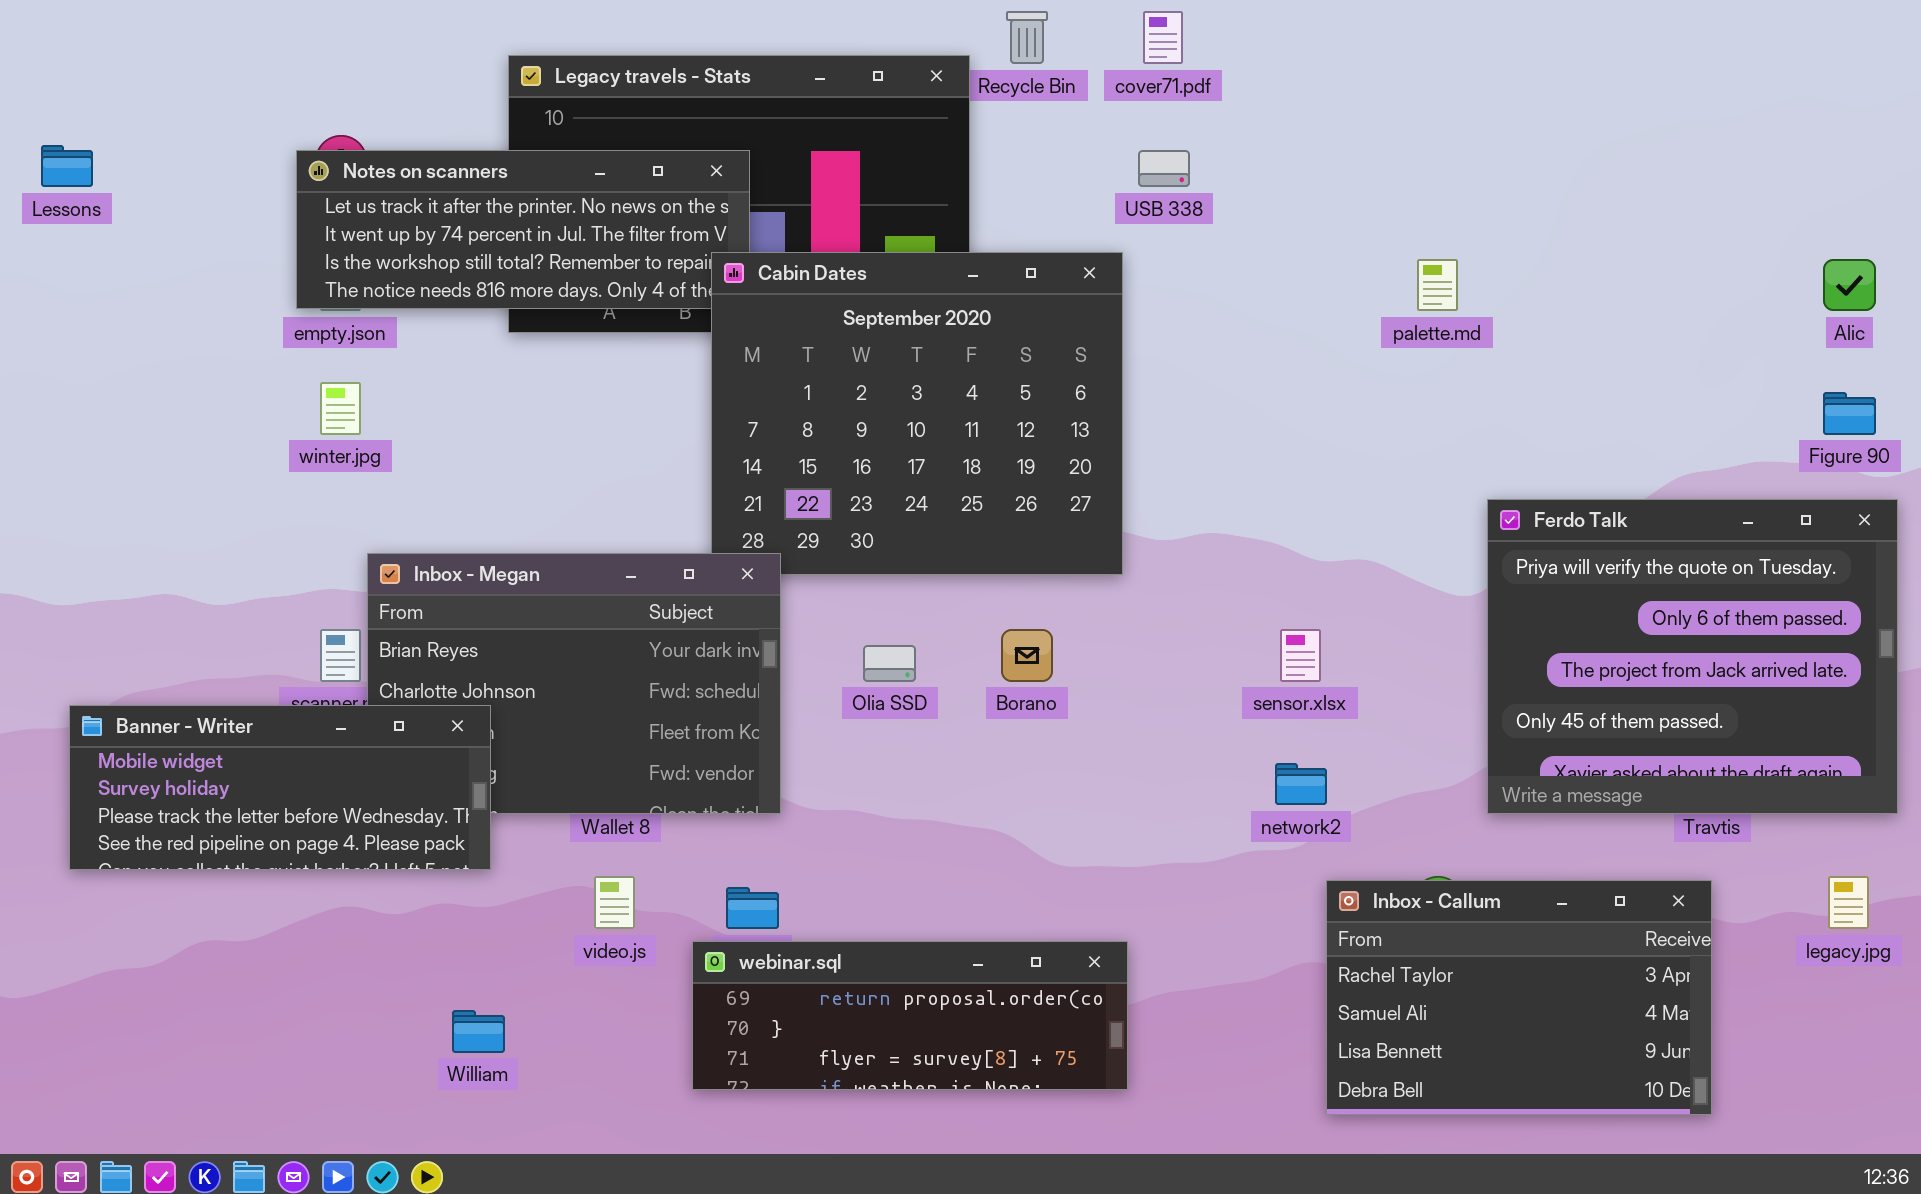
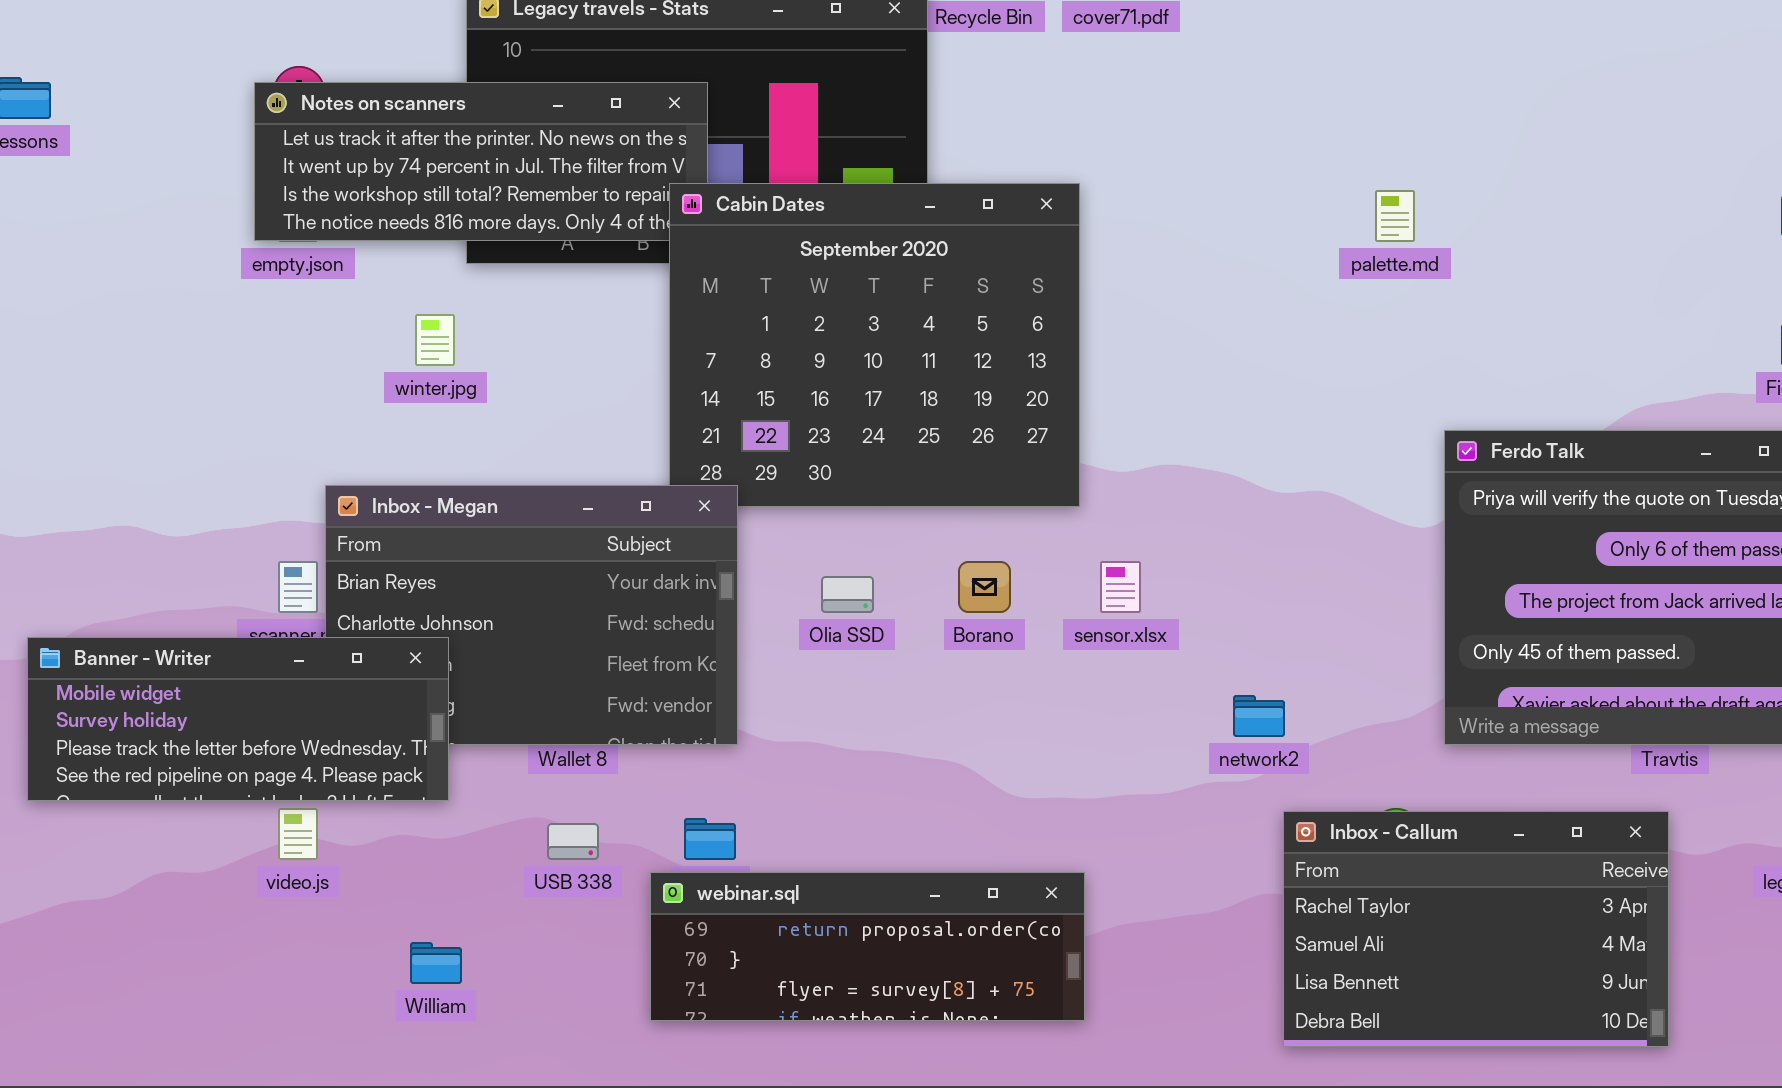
USB 338: [1138,150,1190,187] -> [547,823,599,860], moved
winter.jpg: [320,382,361,435] -> [415,314,455,366], moved
sensor.xlsx: [1280,629,1321,682] -> [1100,561,1141,613], moved
video.js: [594,876,635,929] -> [278,808,318,860], moved

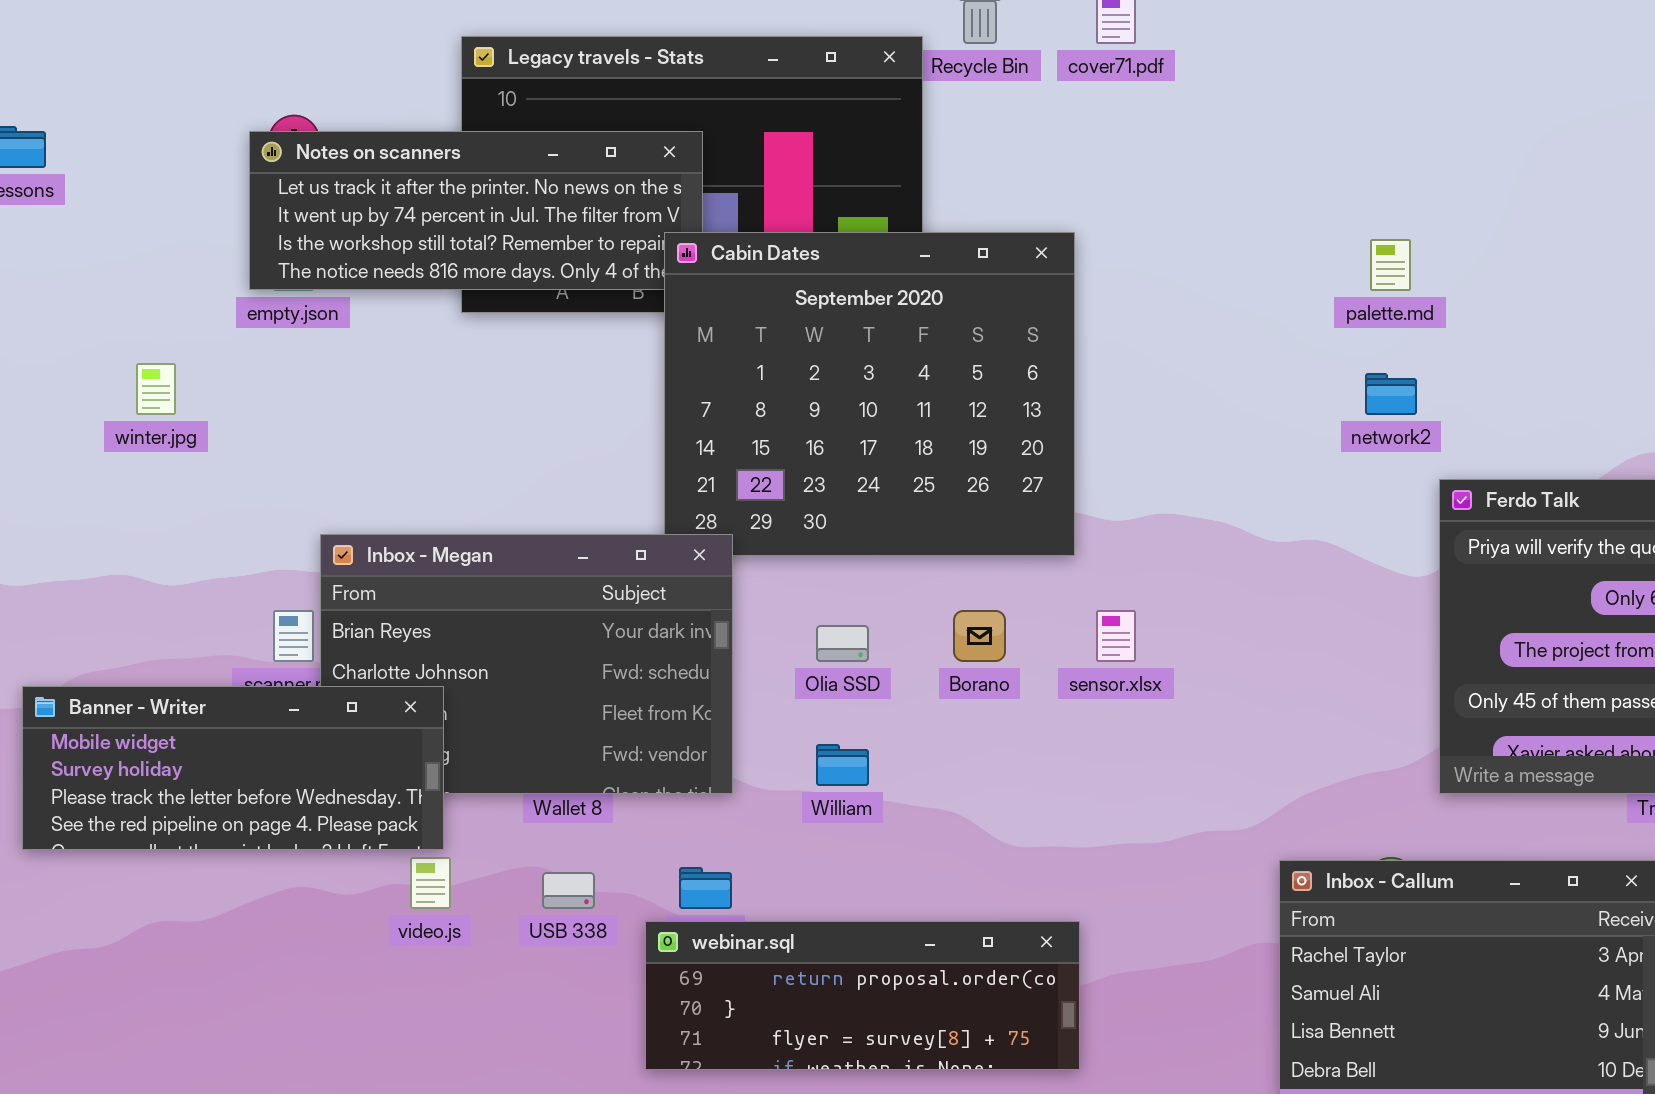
winter.jpg: [415,314,455,366] -> [136,363,176,415], moved
network2: [1233,695,1285,737] -> [1365,373,1417,415], moved
video.js: [278,808,318,860] -> [410,857,451,909], moved
William: [410,942,462,984] -> [816,744,869,786], moved

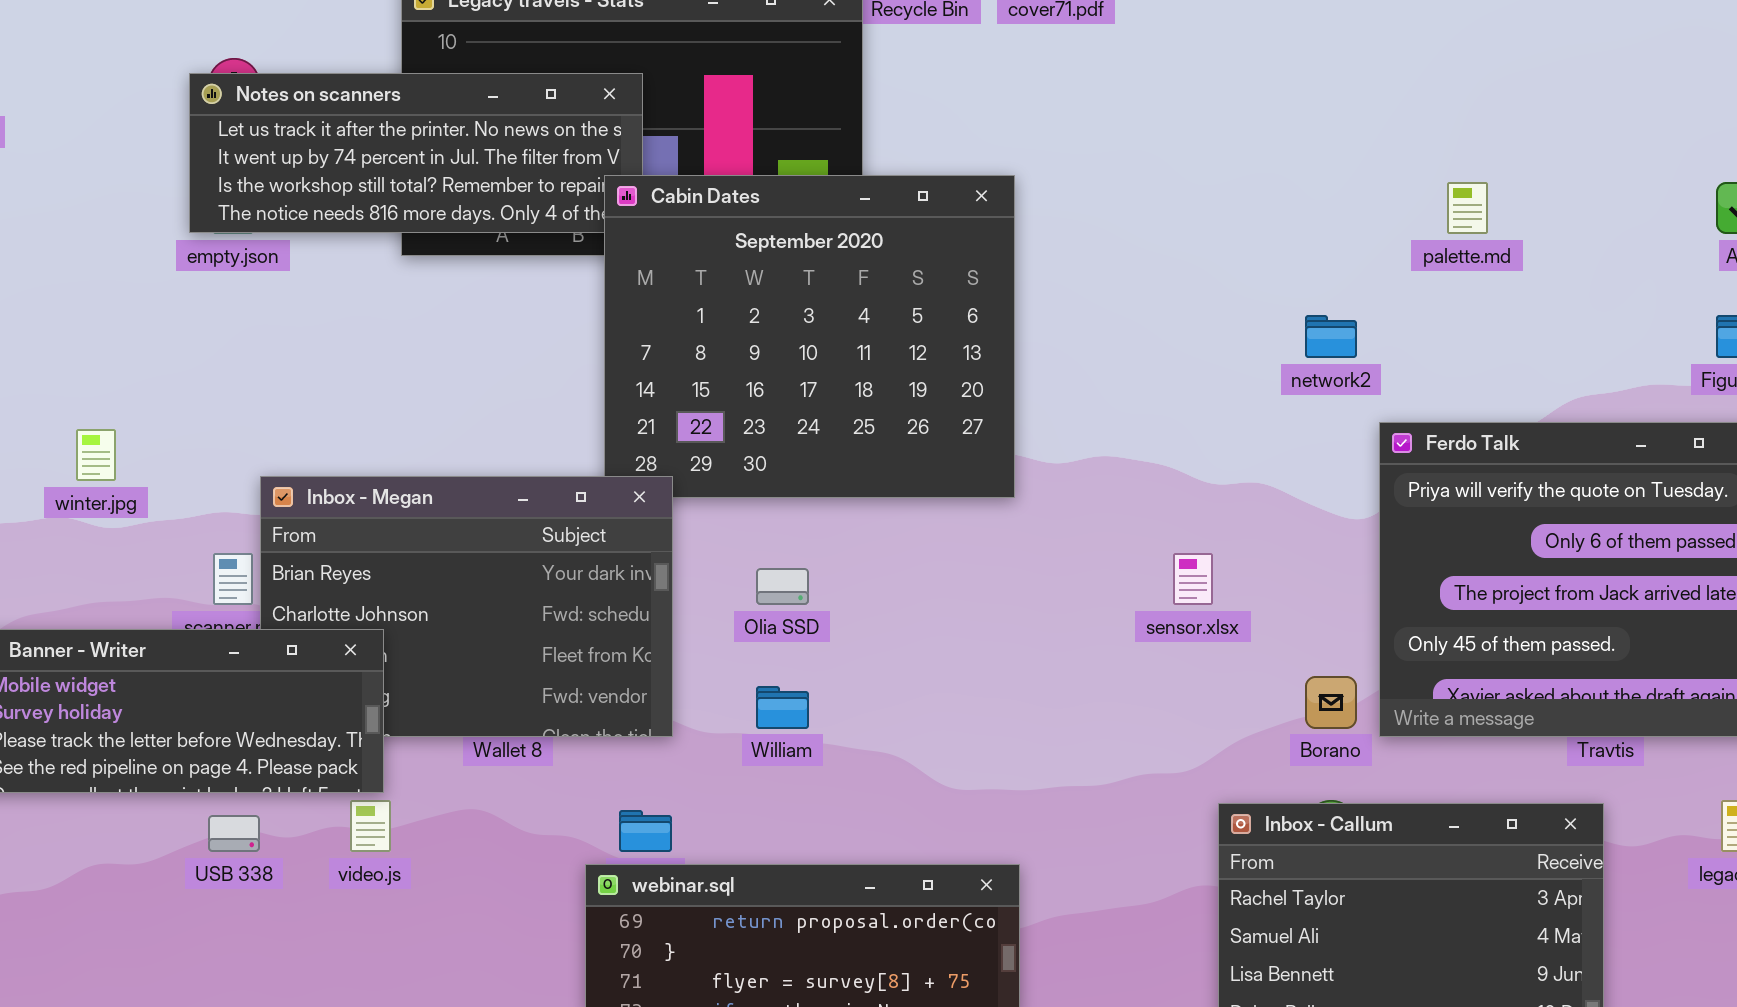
palette.md: [1370,239,1411,291] -> [1447,182,1488,234], moved
winter.jpg: [136,363,176,415] -> [76,429,116,481], moved
Borano: [953,610,1006,662] -> [1305,676,1357,729], moved
sensor.xlsx: [1096,610,1136,662] -> [1173,553,1213,605], moved
USB 338: [542,872,595,909] -> [208,815,260,852], moved

